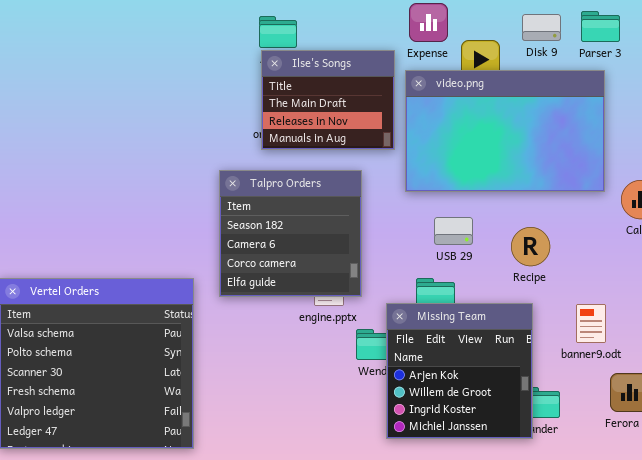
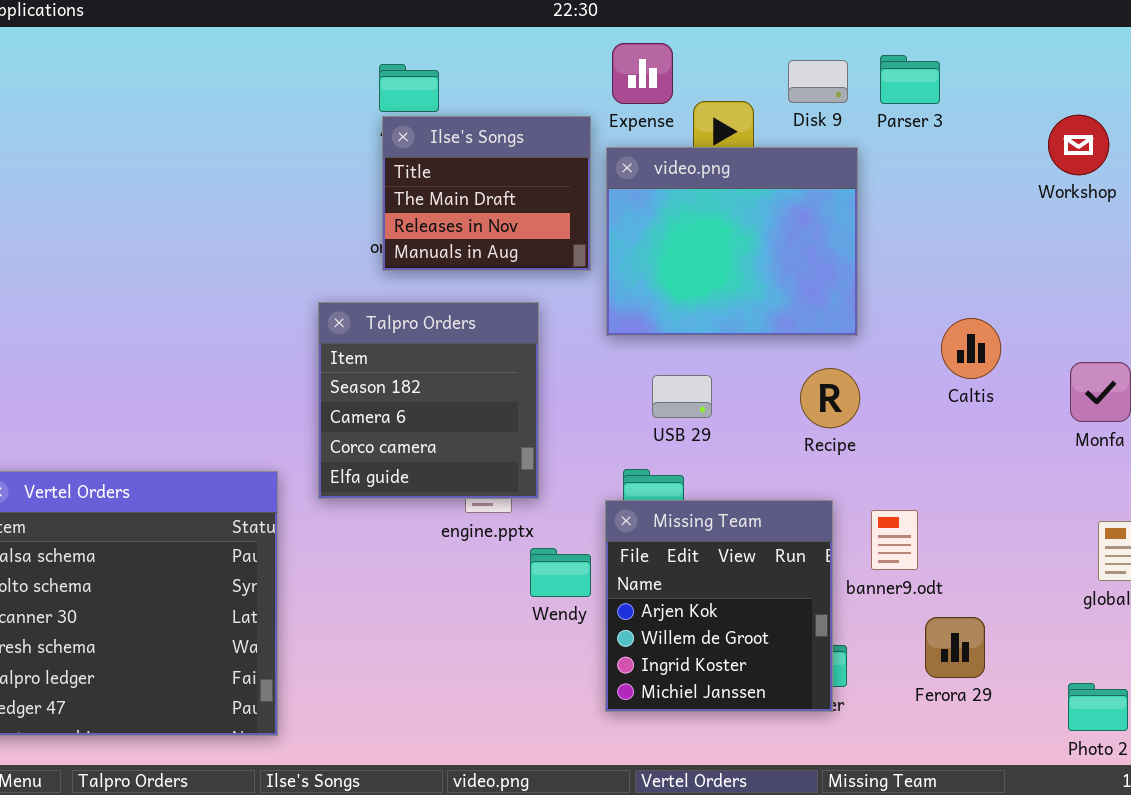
video.png: [405,70,605,192] -> [606,147,858,336], resized
Recipe: [511,227,550,266] -> [800,368,860,428], moved
Missing Team: [386,303,533,439] -> [605,500,833,712], moved

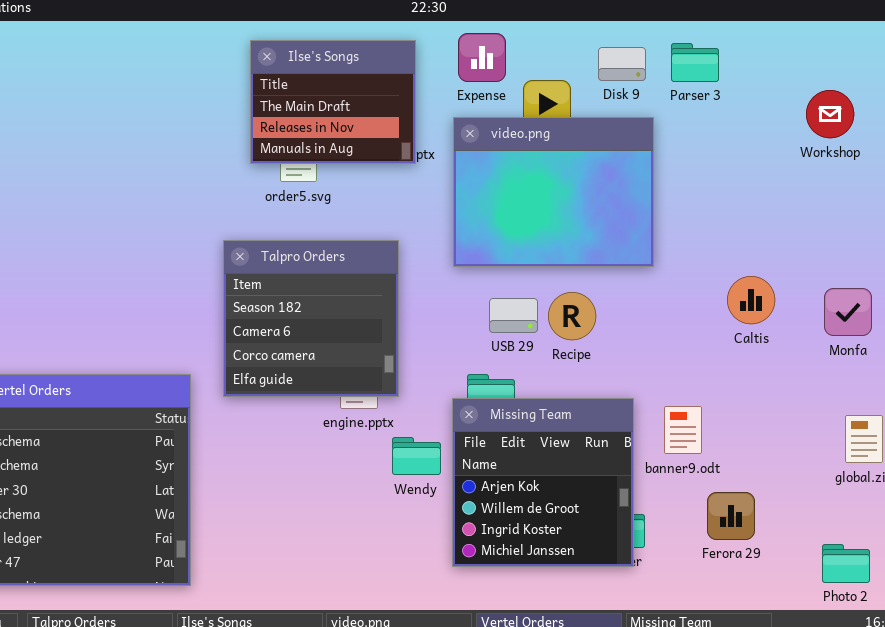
Ilse's Songs: [382,116,591,271] -> [250,40,416,164], moved
Caltis: [941,318,1001,379] -> [727,276,775,324], moved
Recipe: [800,368,860,428] -> [548,292,596,340], moved

